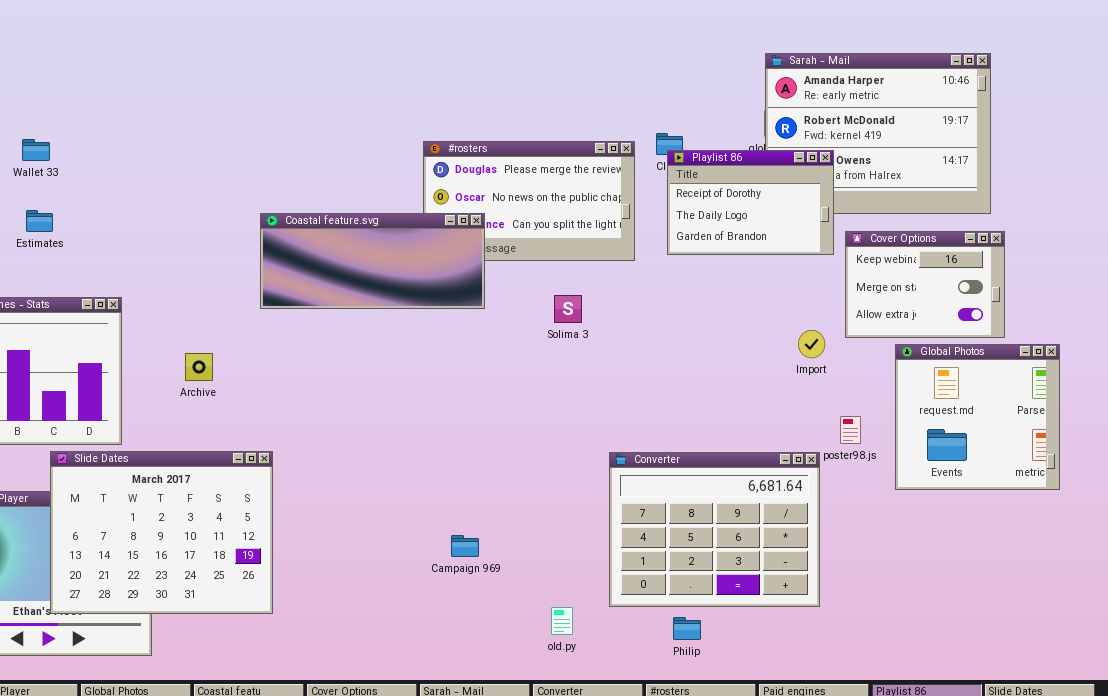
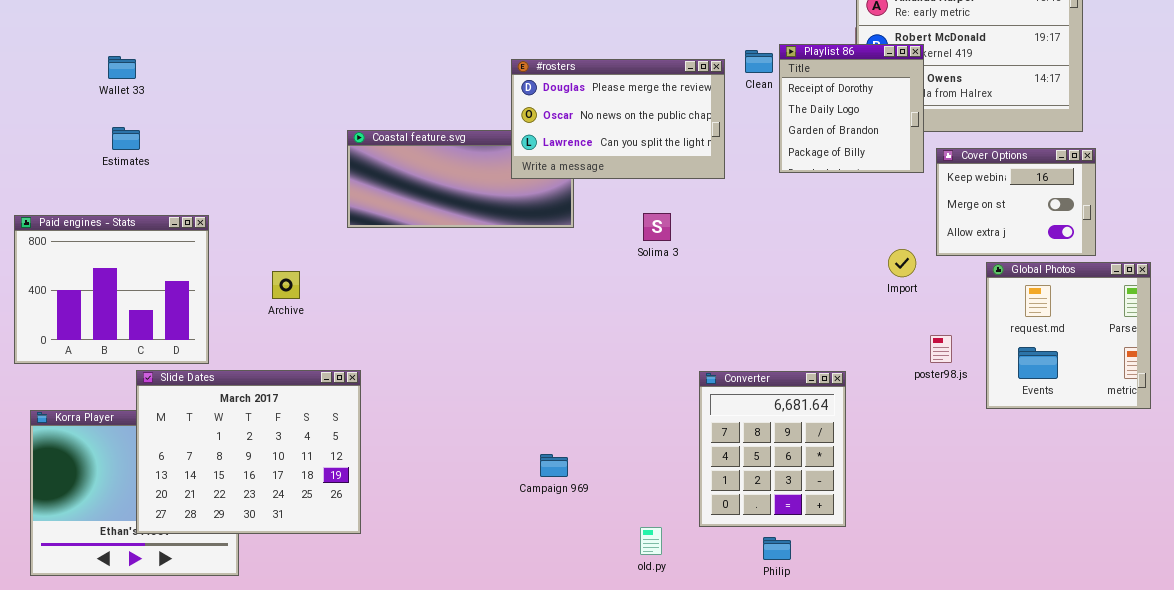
#rosters: [423,141,635,261] -> [511,59,725,179], raised
Playlist 86: [667,150,834,255] -> [779,44,924,173], resized
Converter: [609,452,820,607] -> [699,371,846,527], resized

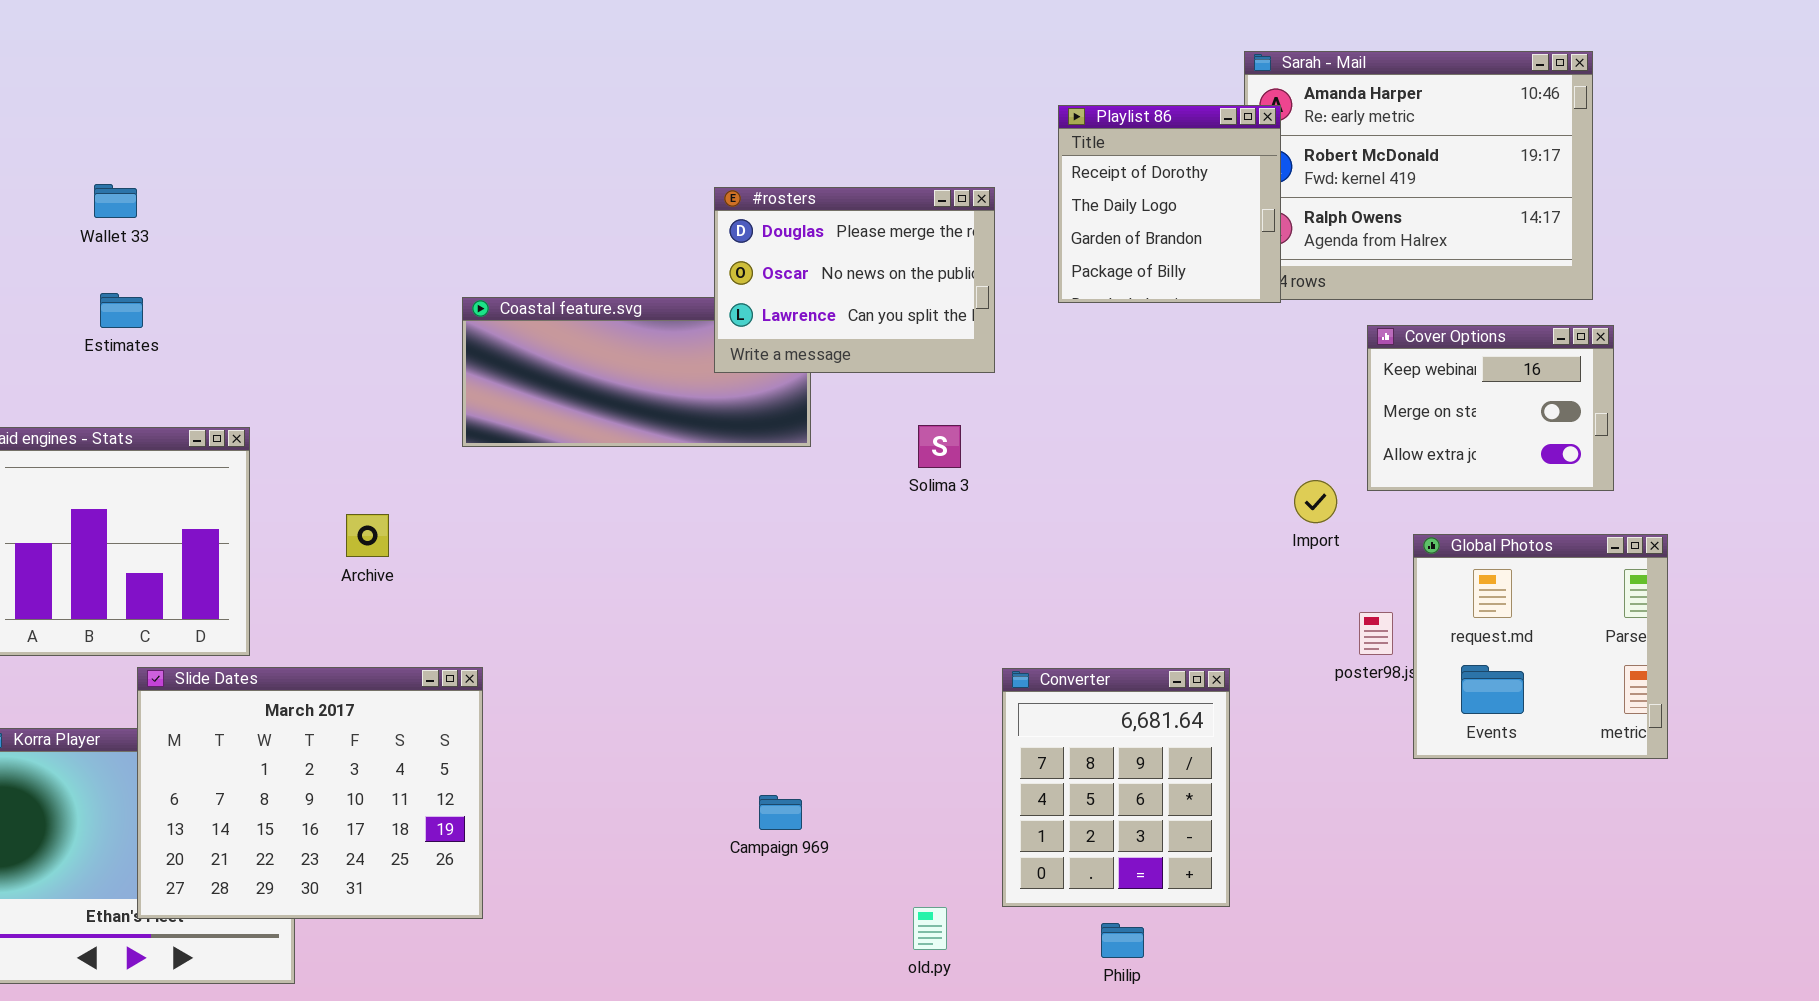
Playlist 86: [779,44,924,173] -> [1058,105,1281,303], moved
#rosters: [511,59,725,179] -> [714,187,995,373], resized
Global Photos: [986,262,1151,409] -> [1413,534,1668,759], moved

